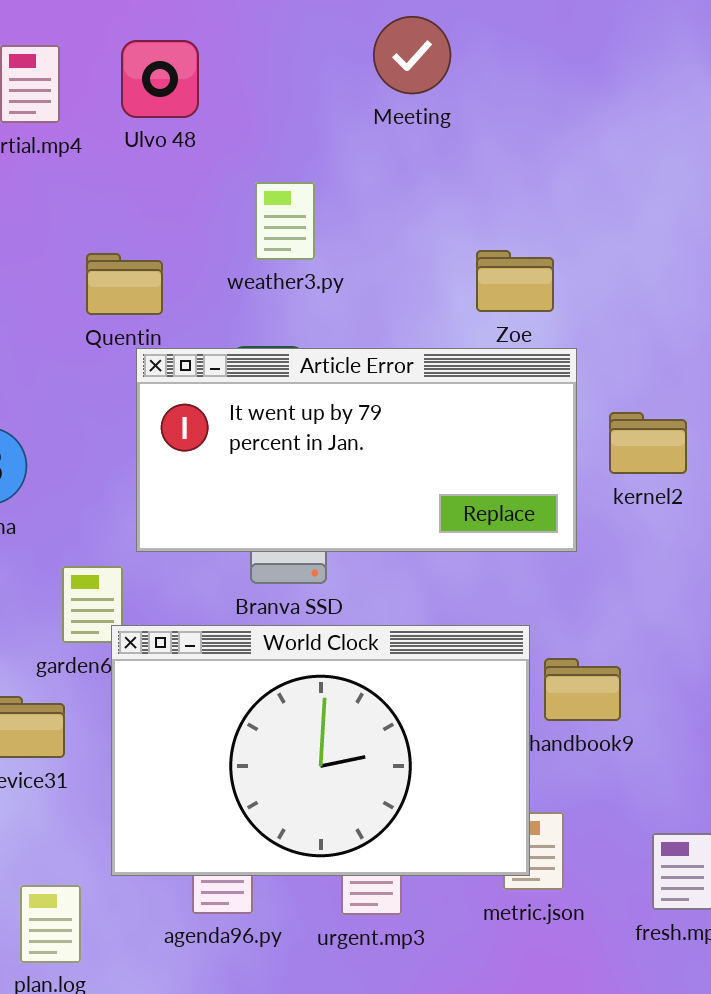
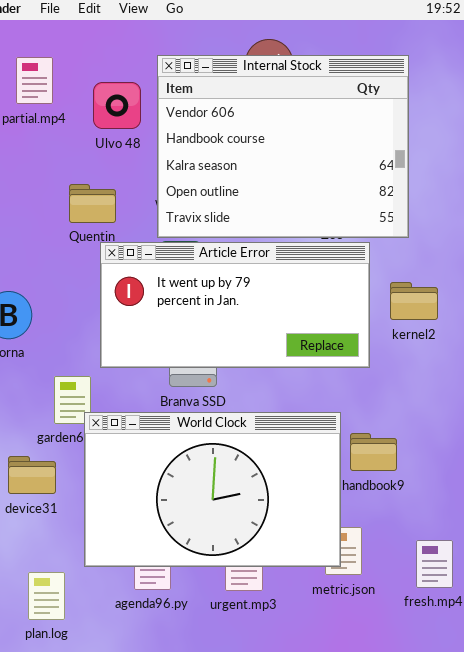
Ulvo 48: [121,40,199,118] -> [93,82,141,129], moved
Internal Stock: none -> [157,55,409,238], opened

